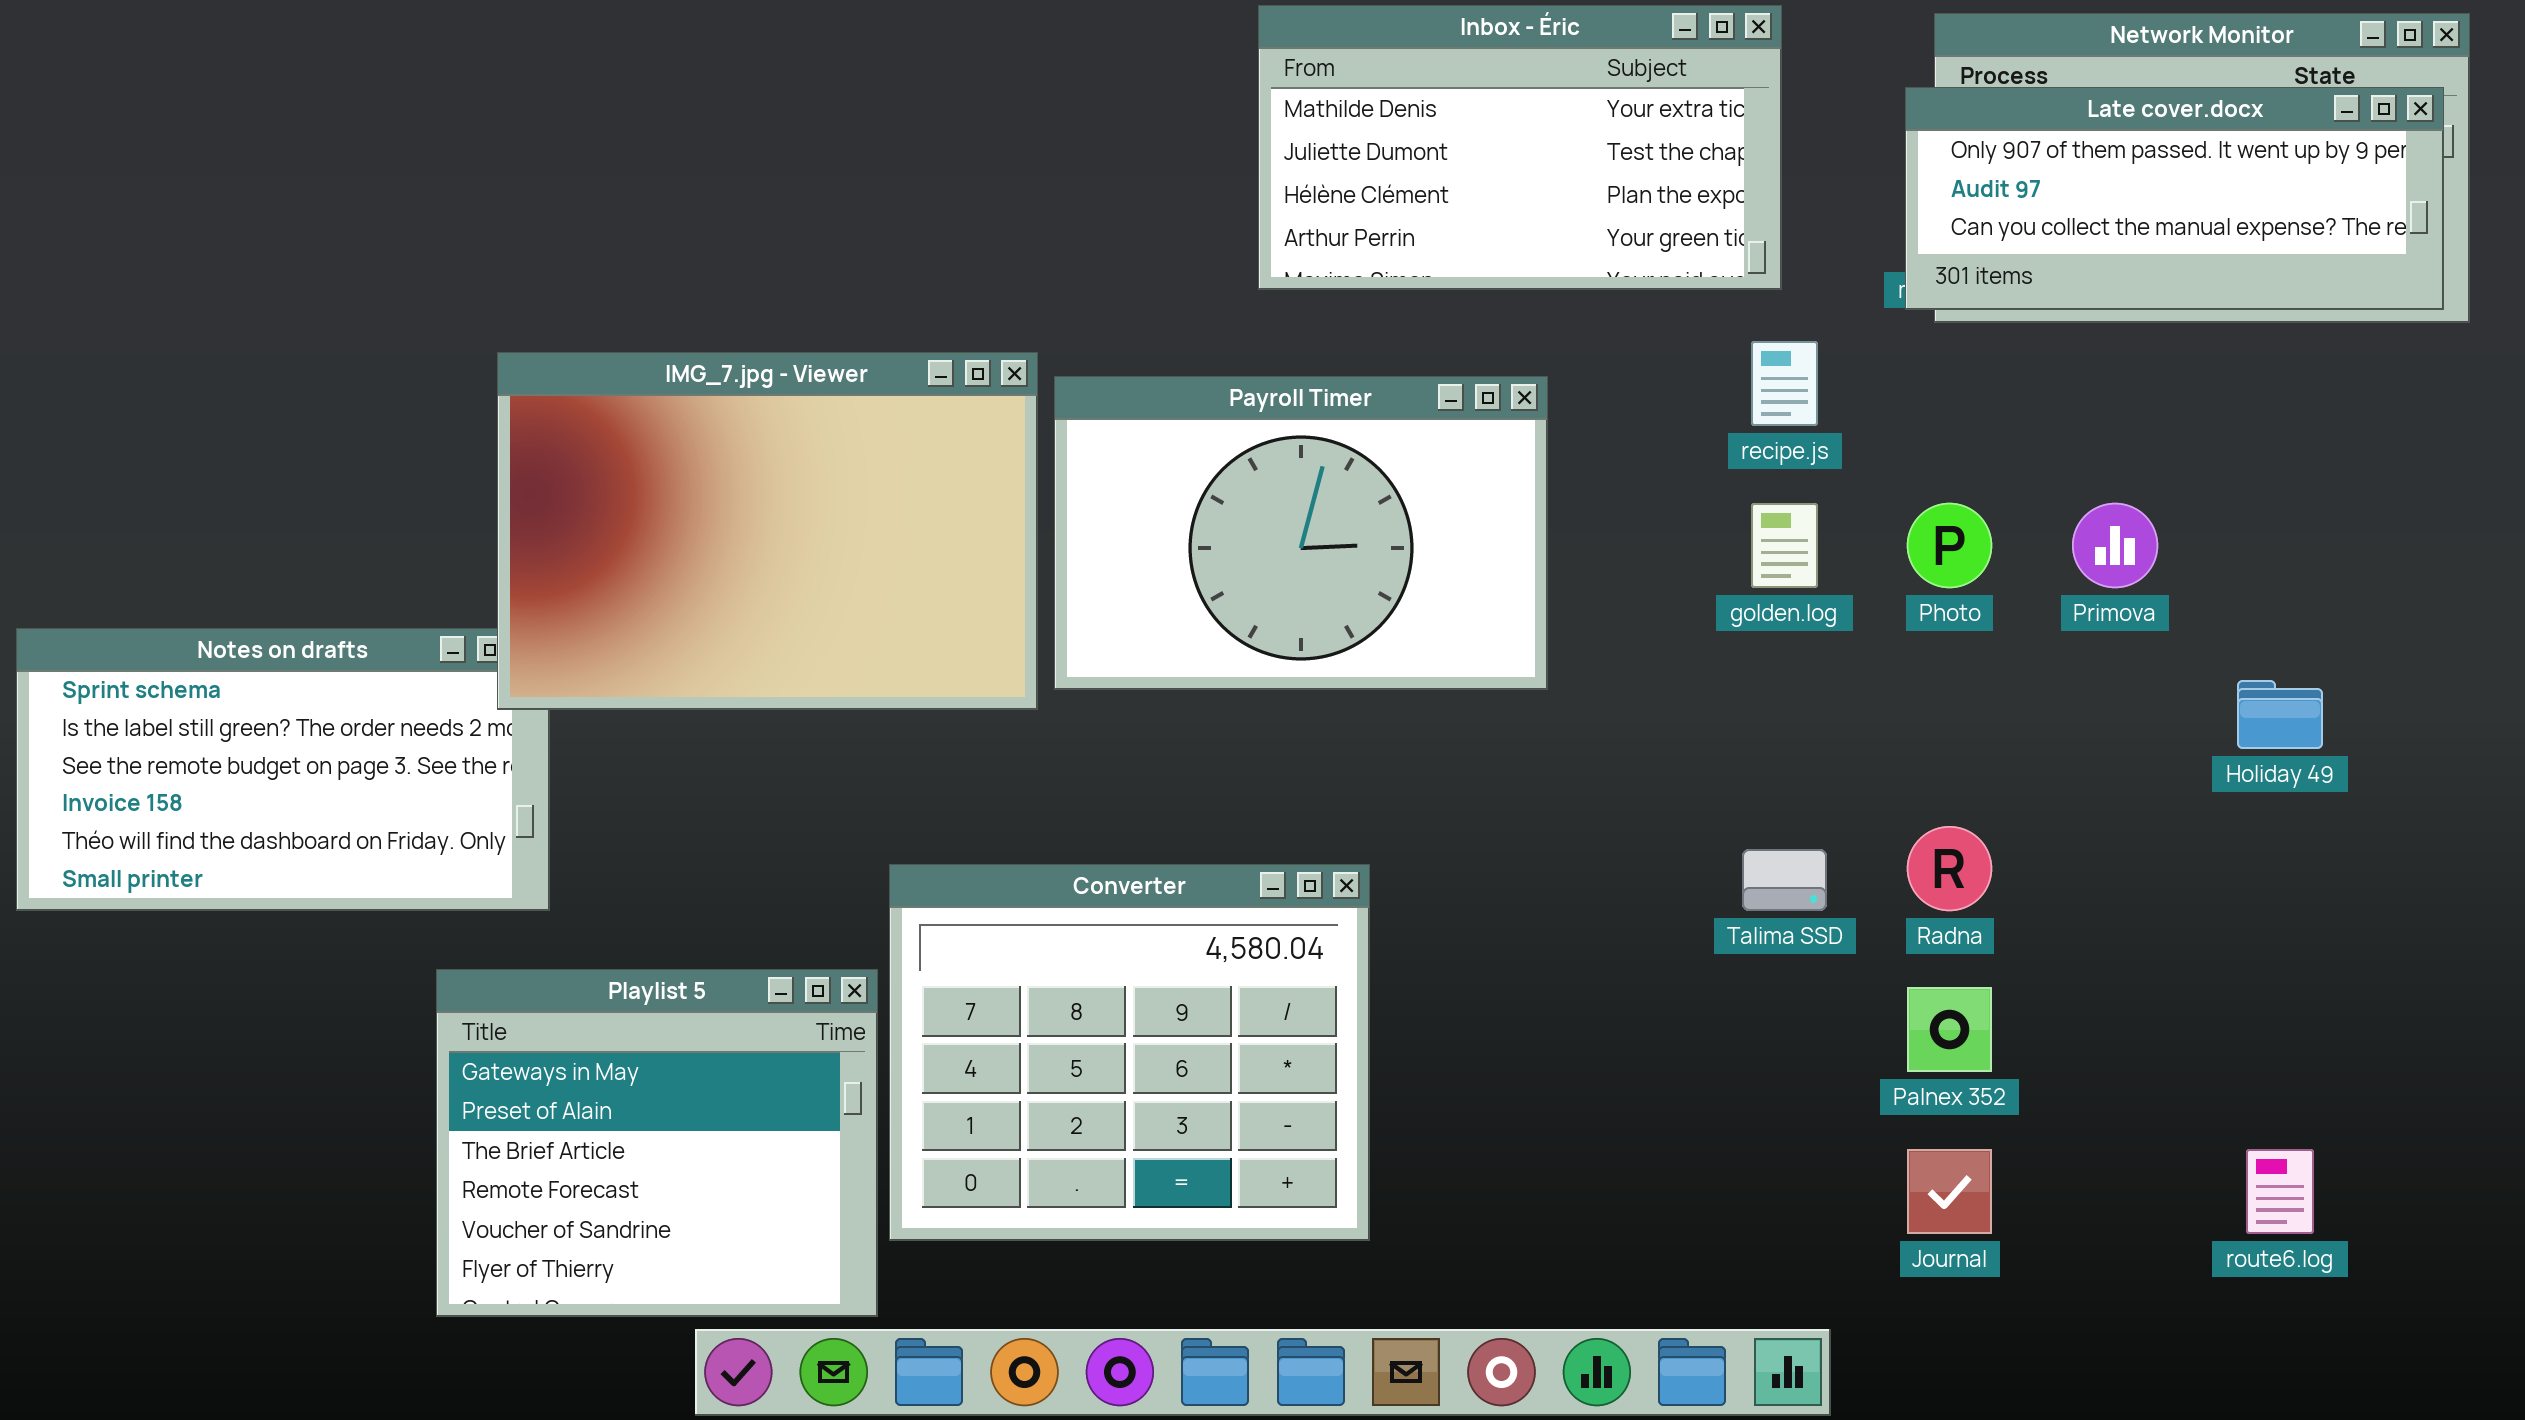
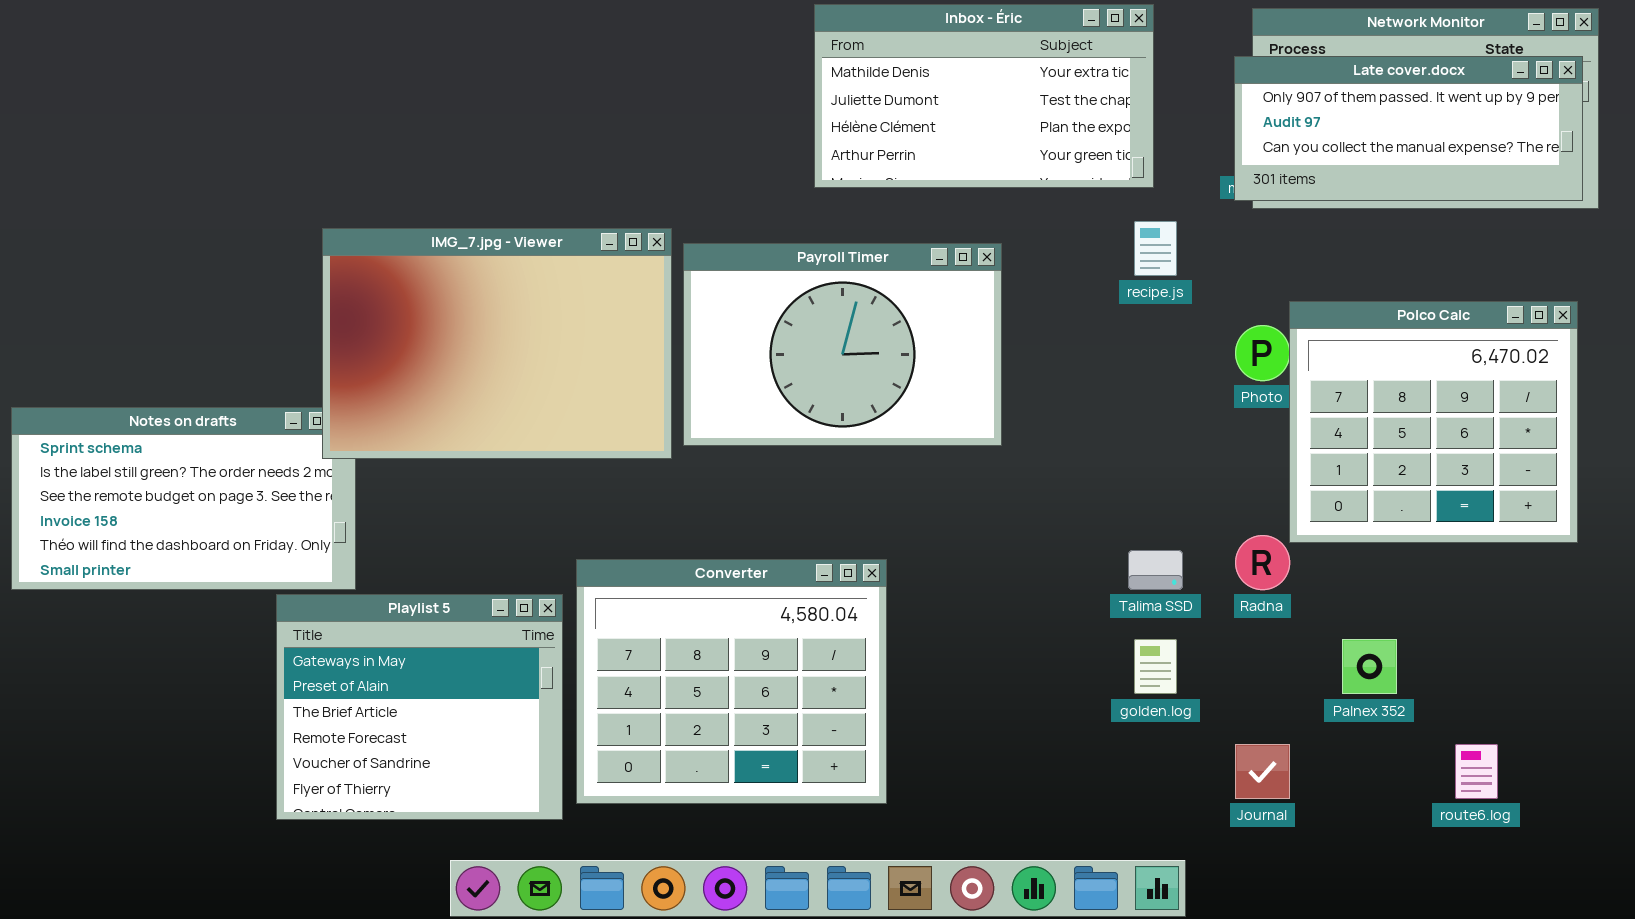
Polco Calc: none -> [1289,301,1578,543], opened
golden.log: [1751,503,1818,588] -> [1134,639,1177,694], moved
Playlist 5: [436,969,878,1317] -> [276,594,563,820], moved
Palnex 352: [1907,987,1992,1072] -> [1342,639,1397,694], moved

